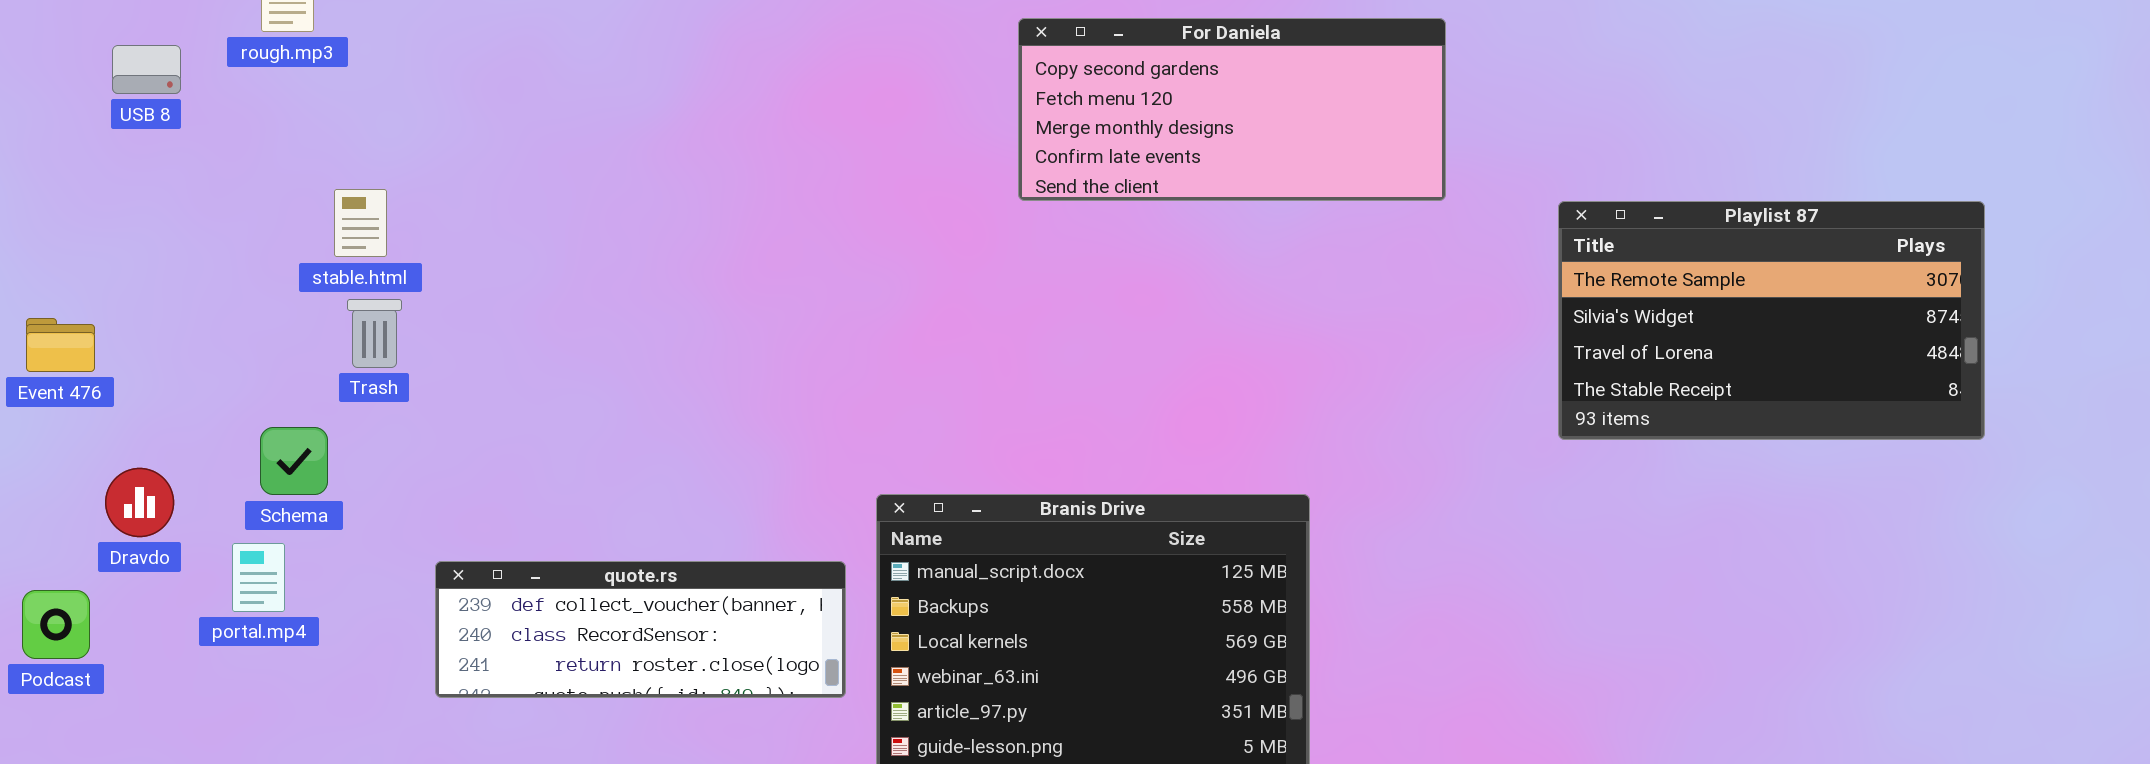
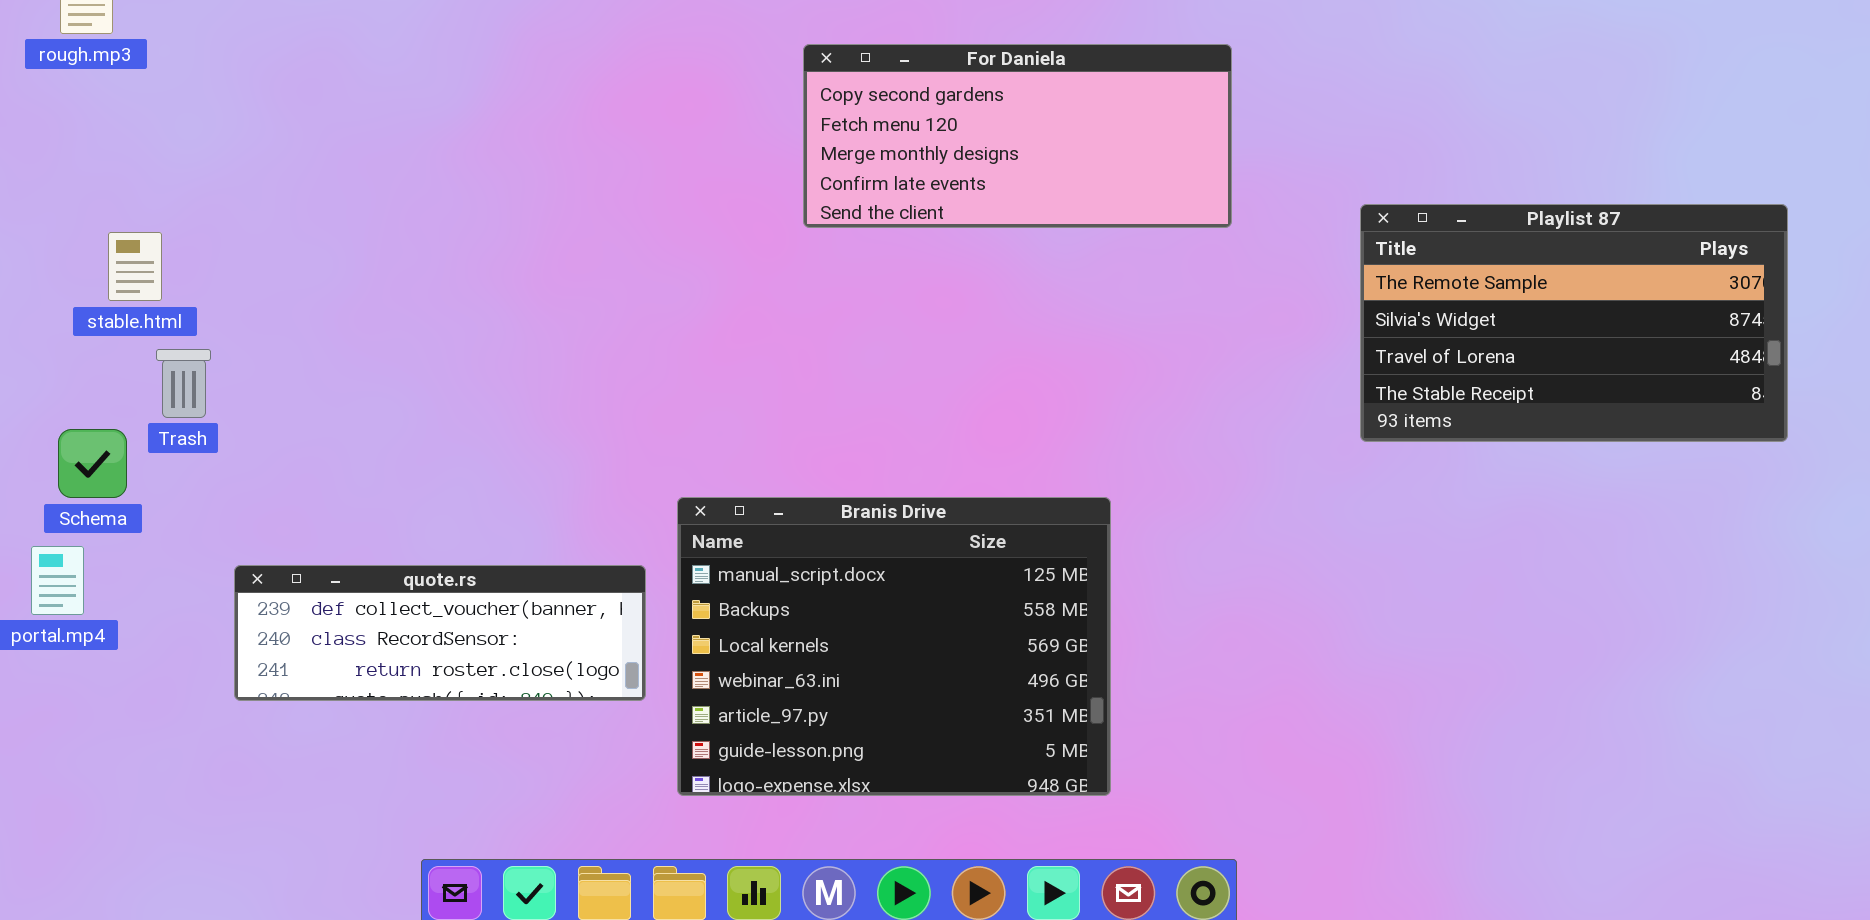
For Daniela: [1018,18,1446,201] -> [803,44,1232,228], moved
stable.html: [334,189,387,257] -> [108,232,162,301], moved
Trash: [347,299,402,368] -> [156,349,211,418], moved

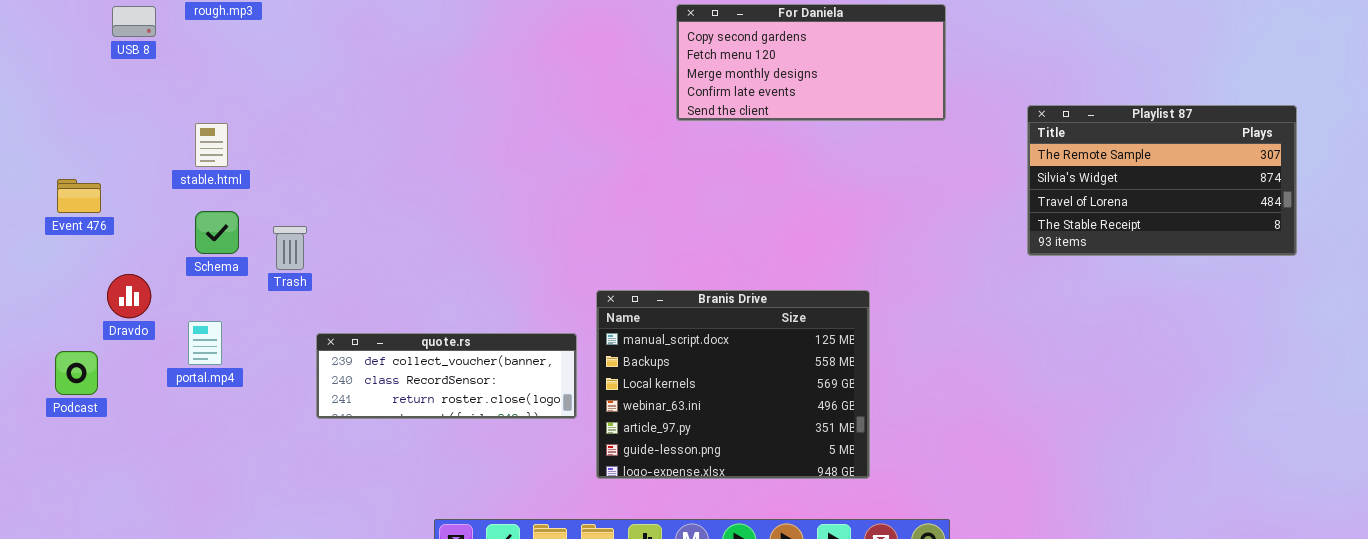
stable.html: [108,232,162,301] -> [195,123,228,167], moved
Trash: [156,349,211,418] -> [273,226,307,270], moved
Schema: [58,429,127,498] -> [195,211,239,254], moved

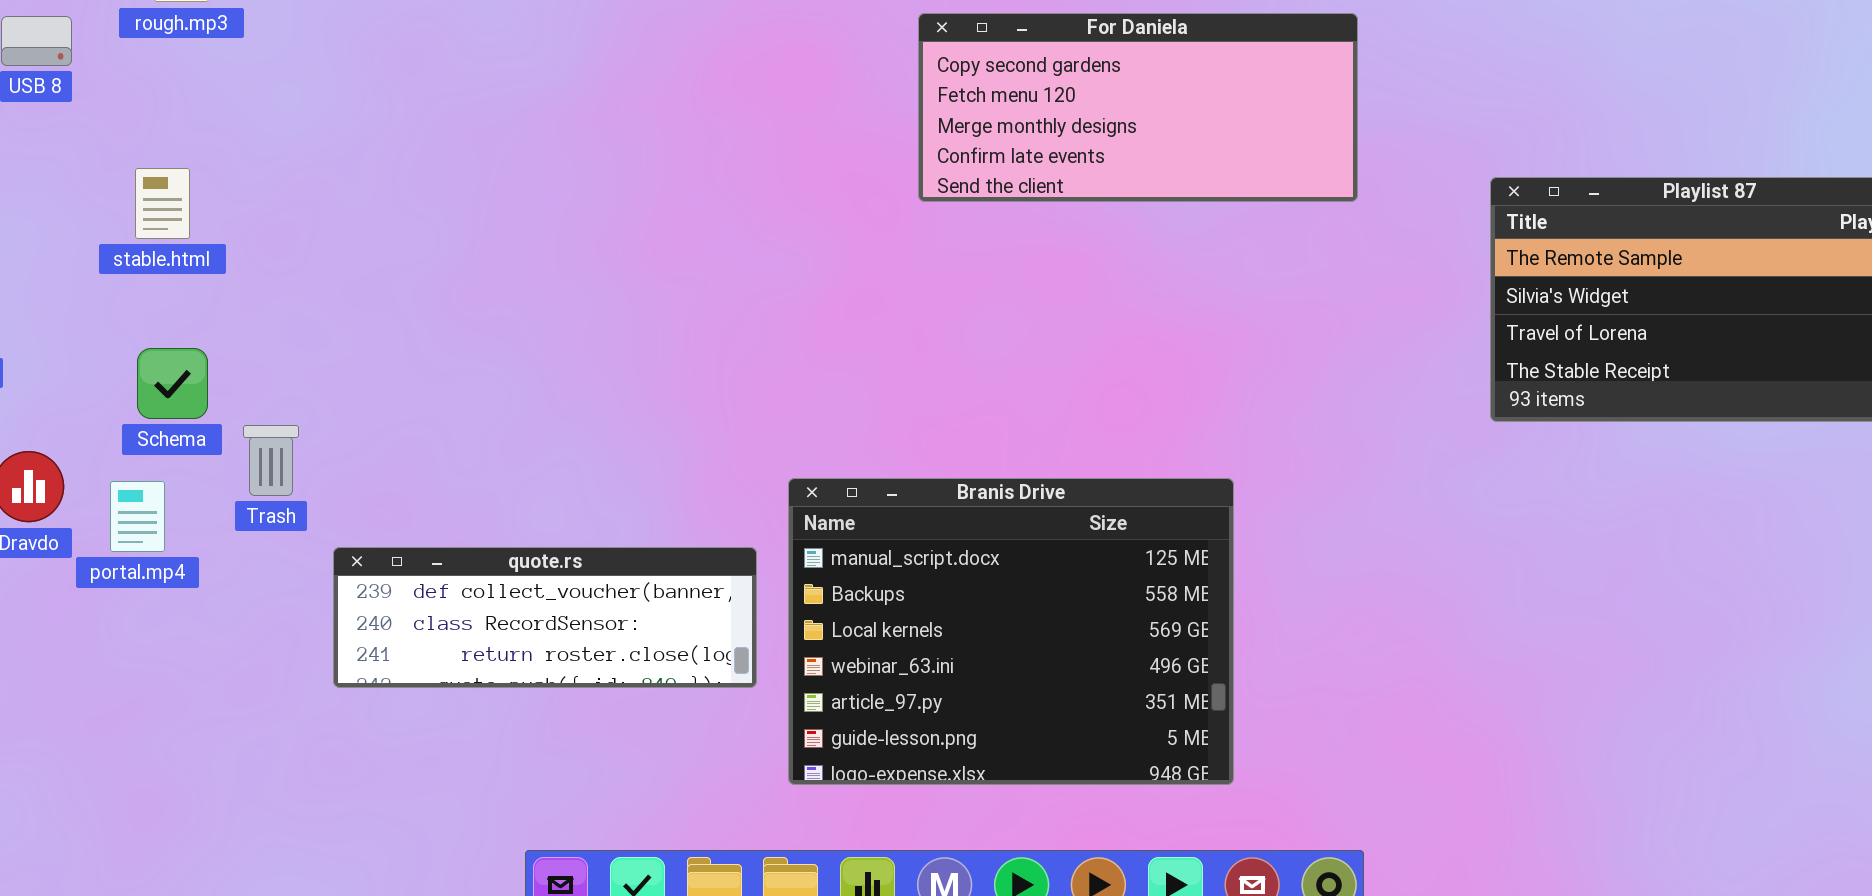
stable.html: [195,123,228,167] -> [135,168,190,239], moved
Trash: [273,226,307,270] -> [243,425,299,496], moved
portal.mp4: [188,321,222,365] -> [110,481,165,552], moved

